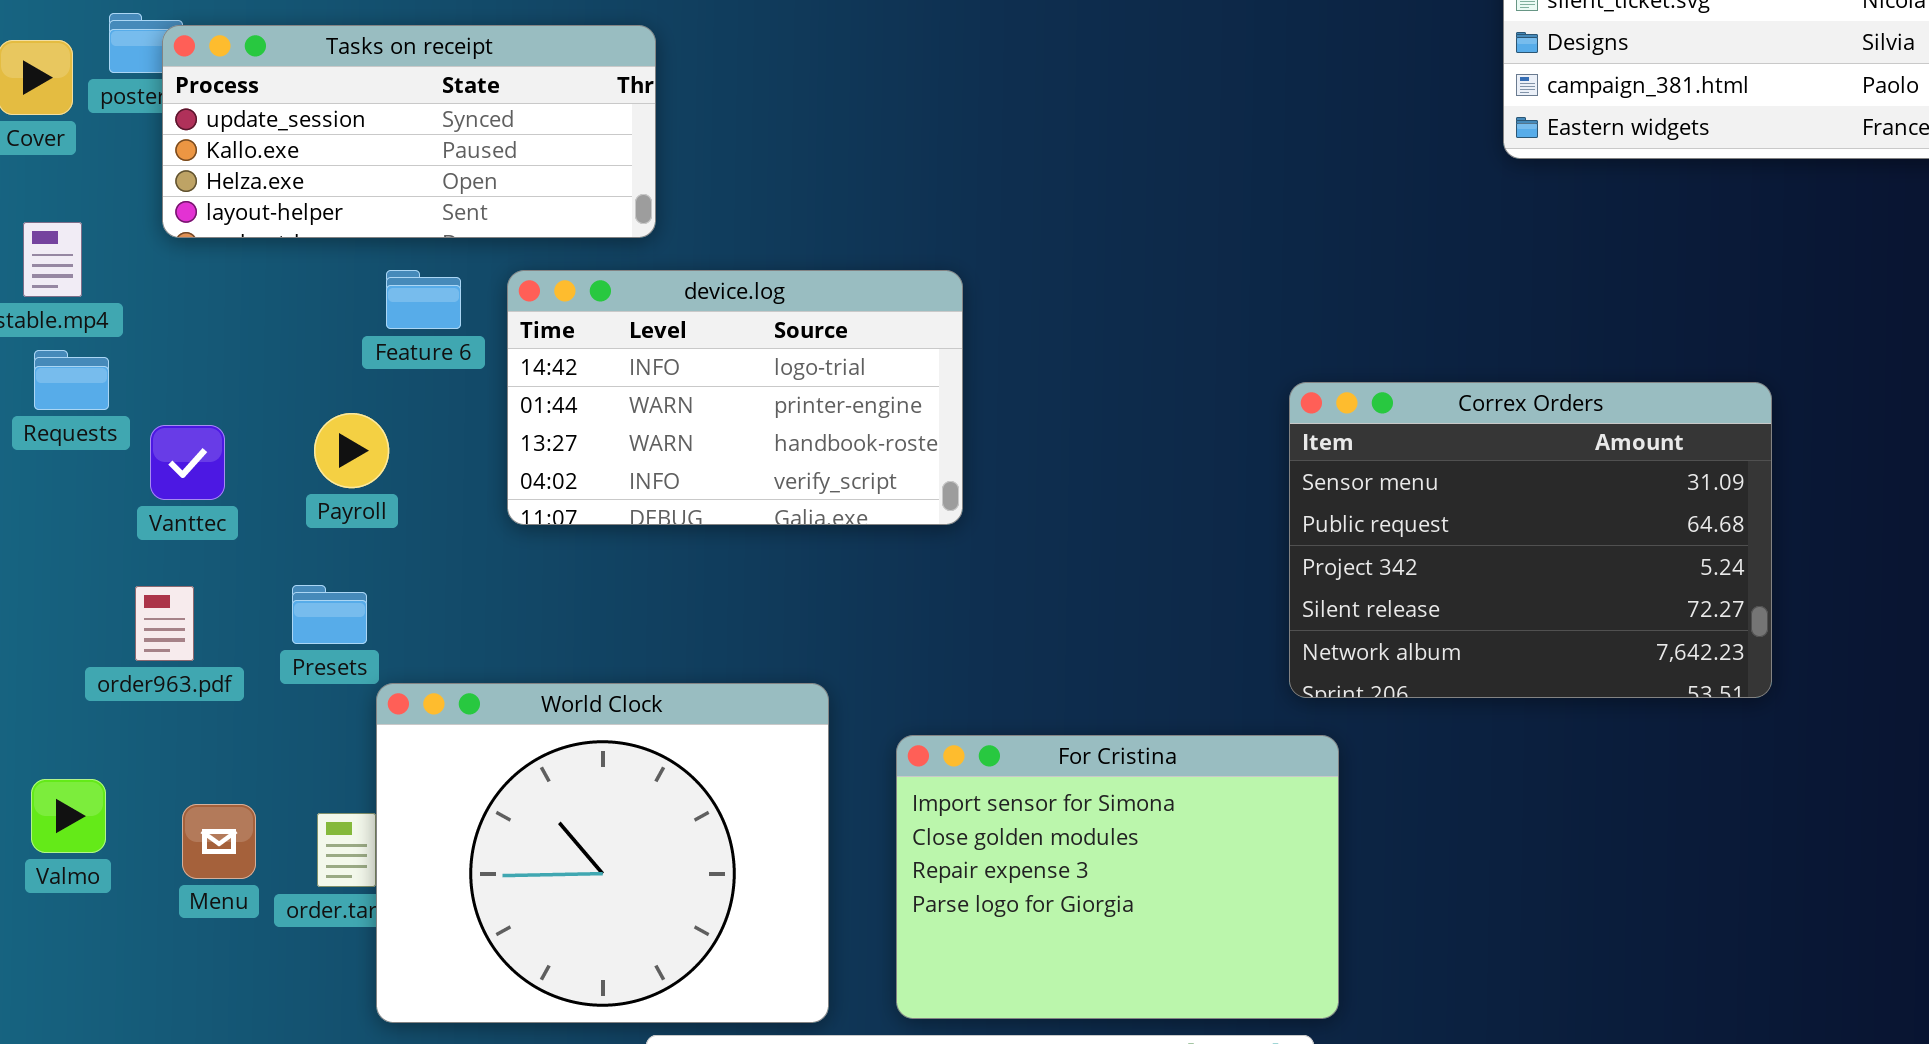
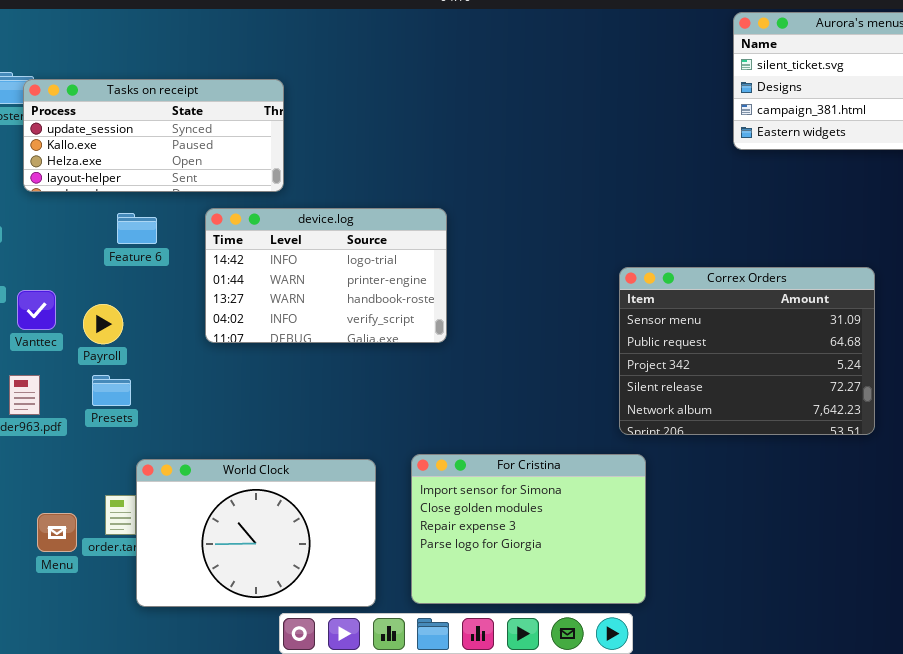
Feature 6: [386,270,461,329] -> [117,213,157,244], moved
Payroll: [314,413,389,488] -> [83,304,123,344], moved
World Clock: [376,683,829,1023] -> [136,459,376,607], resized
Menu: [182,804,256,879] -> [37,513,77,552], moved

